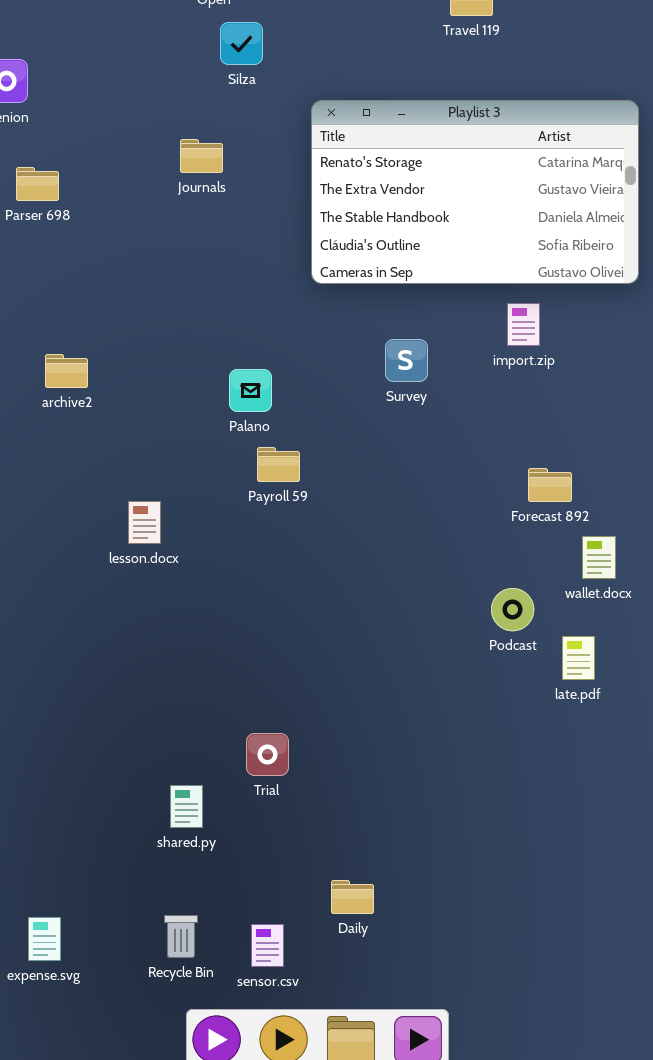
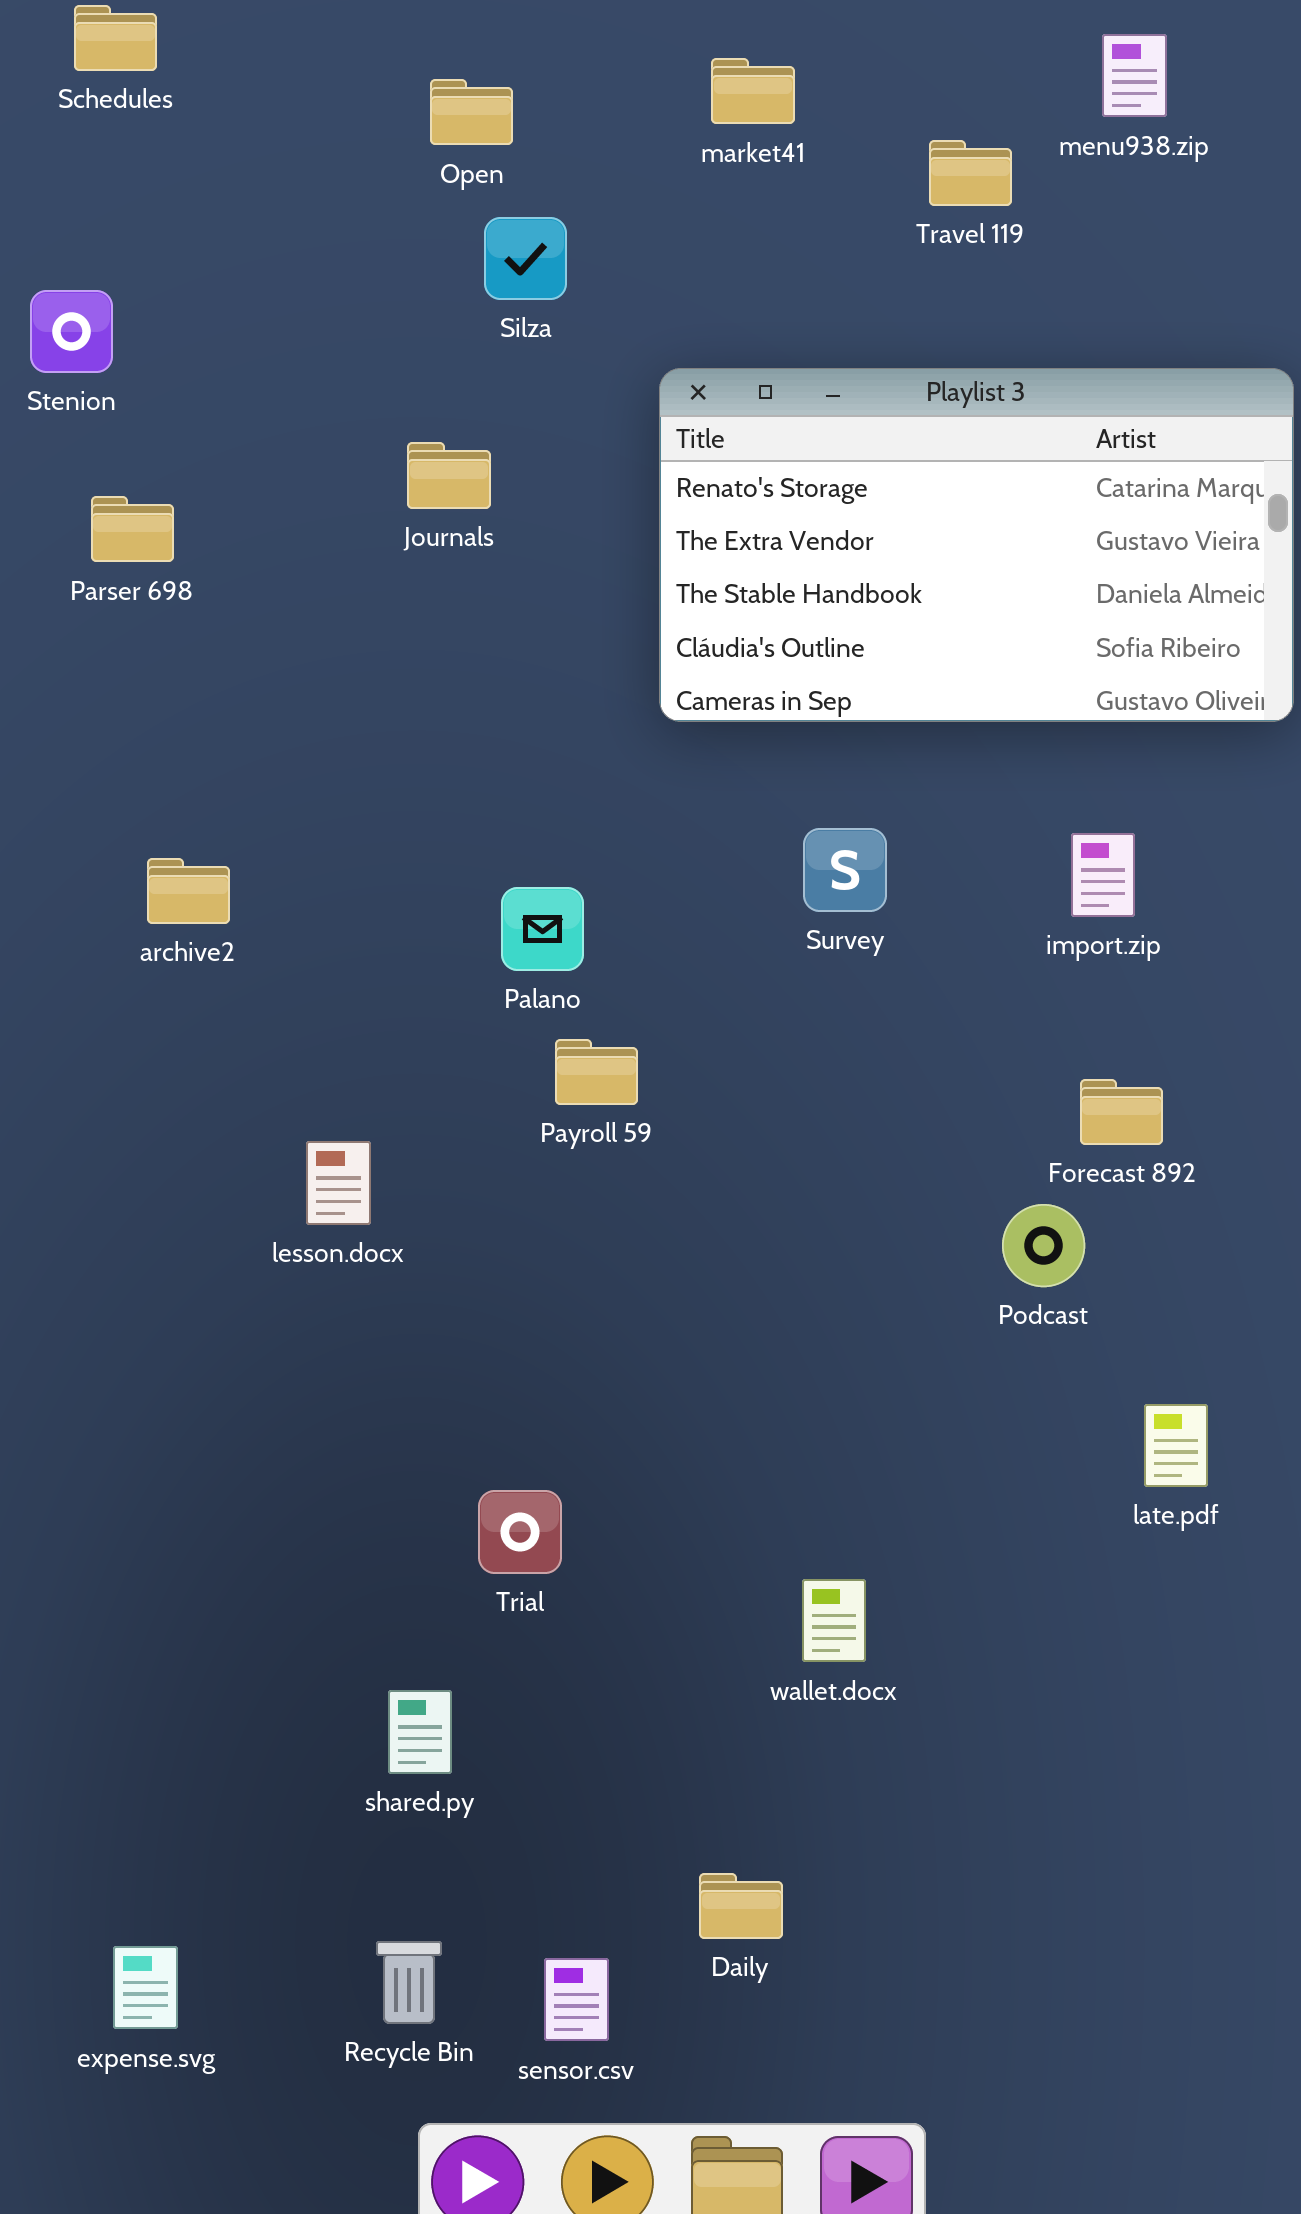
import.zip: [507,303,540,346] -> [1071,833,1135,917], moved
wallet.docx: [582,536,616,579] -> [802,1579,866,1662], moved
Podcast: [491,588,534,631] -> [1002,1204,1085,1287], moved
Trial: [246,733,289,776] -> [478,1490,562,1574], moved

